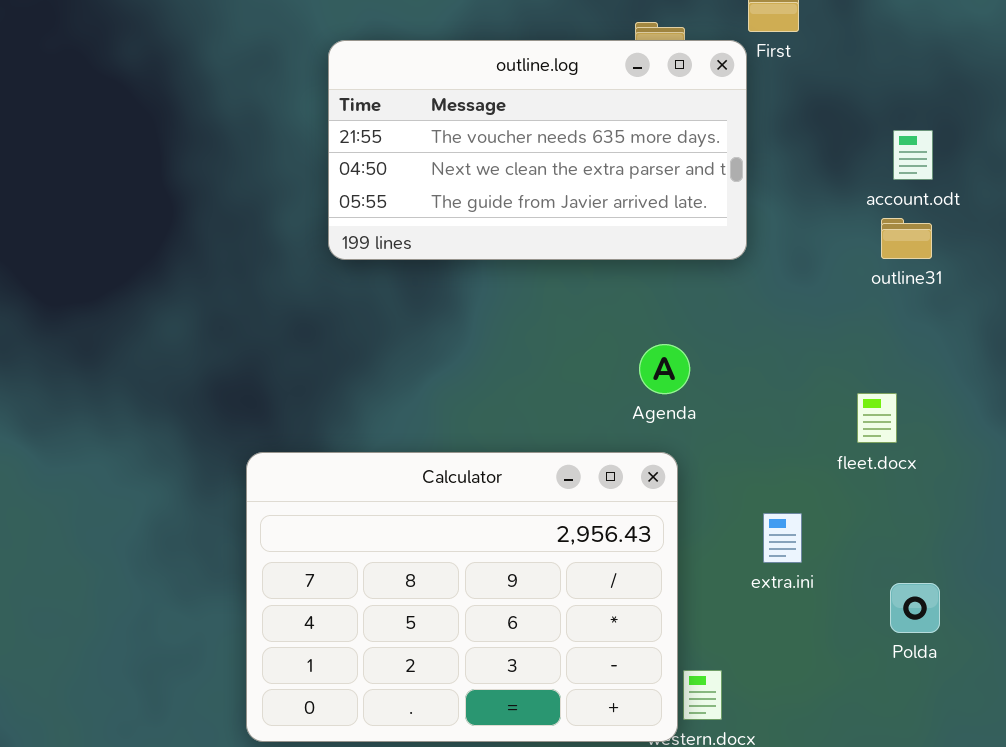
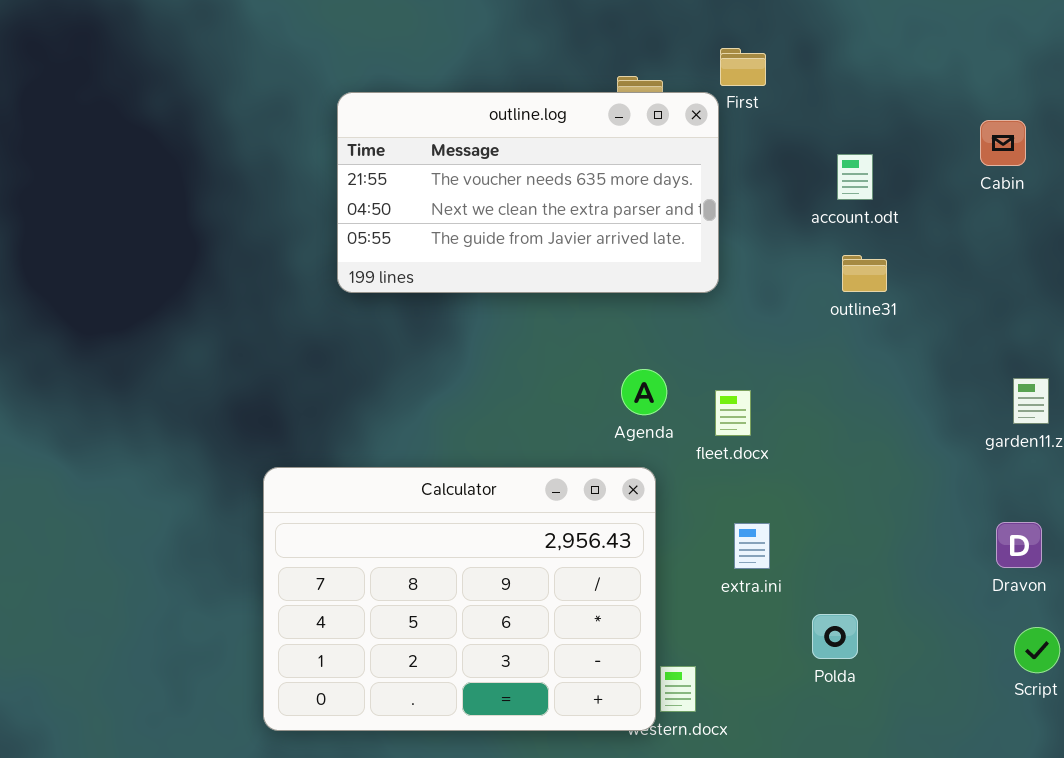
account.odt: [893,130,933,180] -> [837,154,873,200], moved
fleet.docx: [857,393,897,443] -> [715,390,751,436], moved
Polda: [890,583,940,633] -> [812,614,858,659], moved

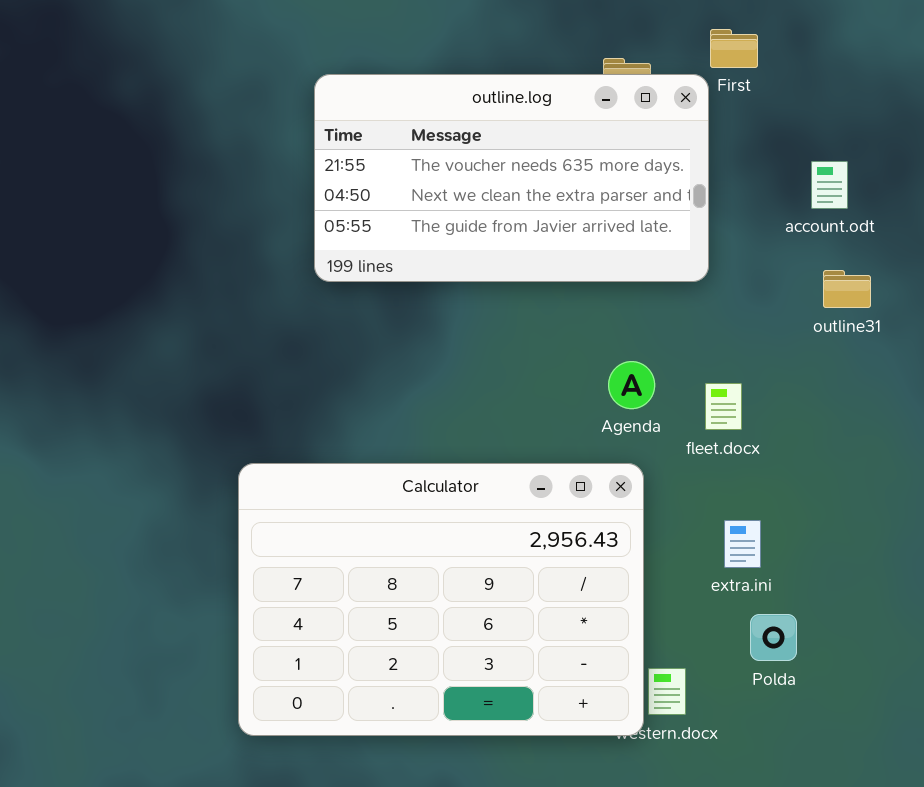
account.odt: [837,154,873,200] -> [811,161,848,209], moved
outline31: [842,255,887,292] -> [823,270,871,308], moved
Polda: [812,614,858,659] -> [750,614,797,661], moved

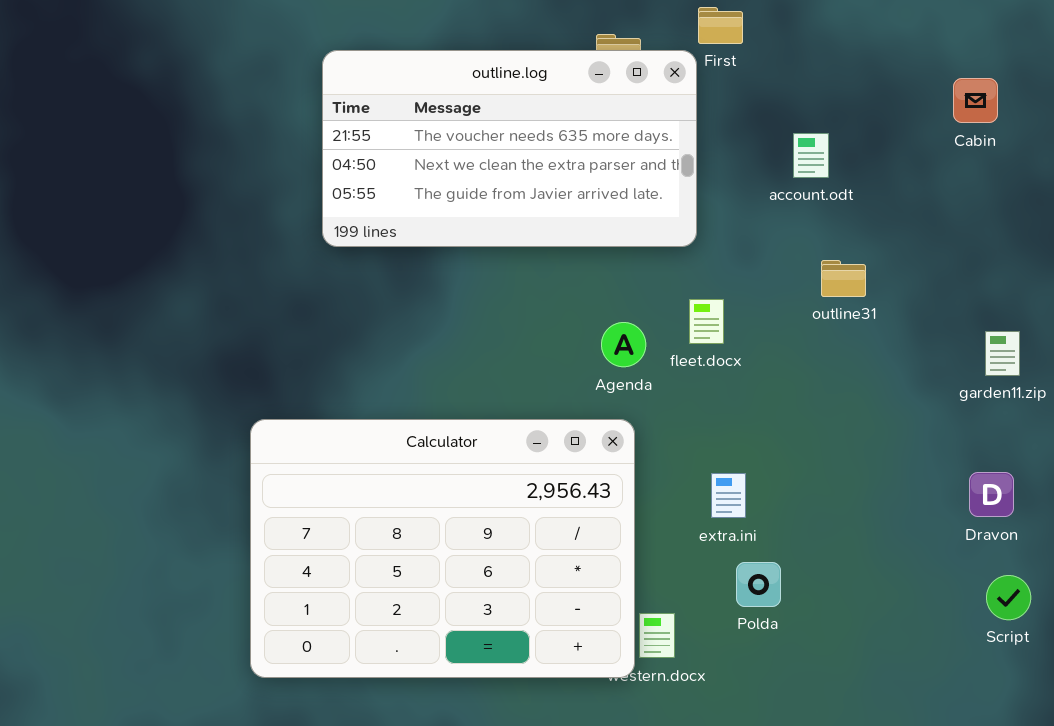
outline31: [823,270,871,308] -> [821,260,866,297], moved
fleet.docx: [705,383,742,430] -> [689,299,724,344], moved

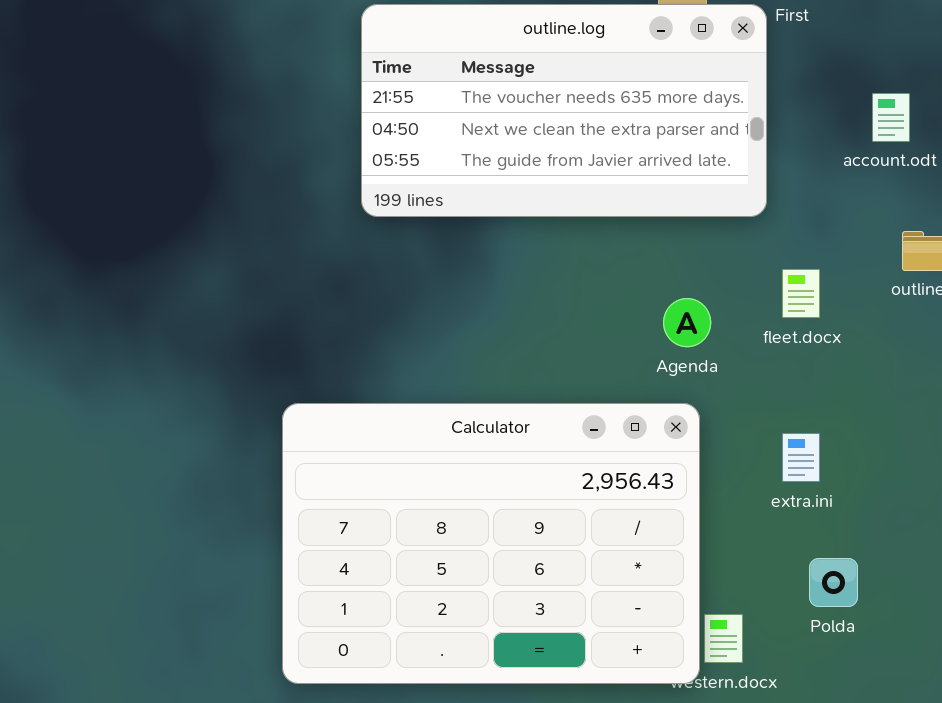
fleet.docx: [689,299,724,344] -> [782,269,820,318], moved
extra.ini: [711,473,746,518] -> [782,433,820,482], moved

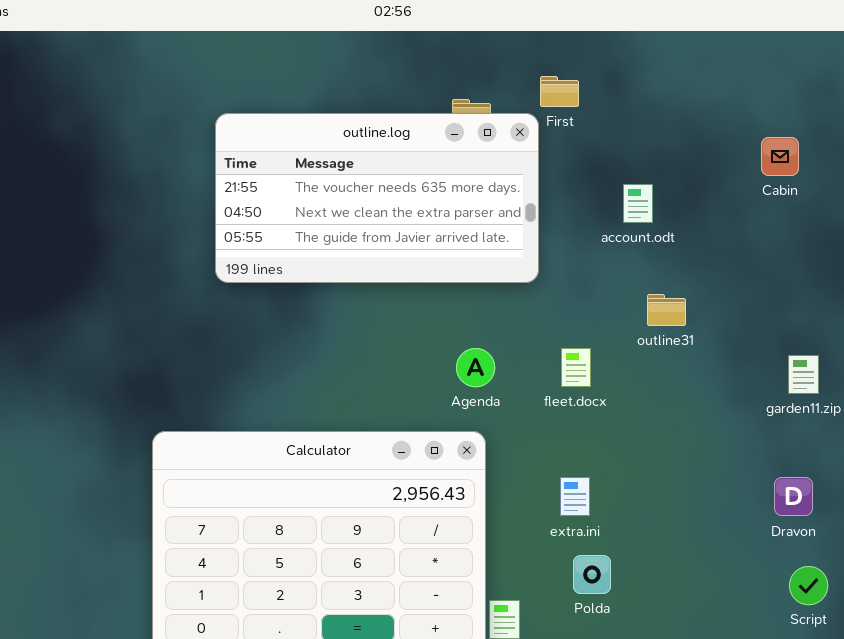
fleet.docx: [782,269,820,318] -> [561,348,591,387], moved
extra.ini: [782,433,820,482] -> [560,477,590,516], moved

